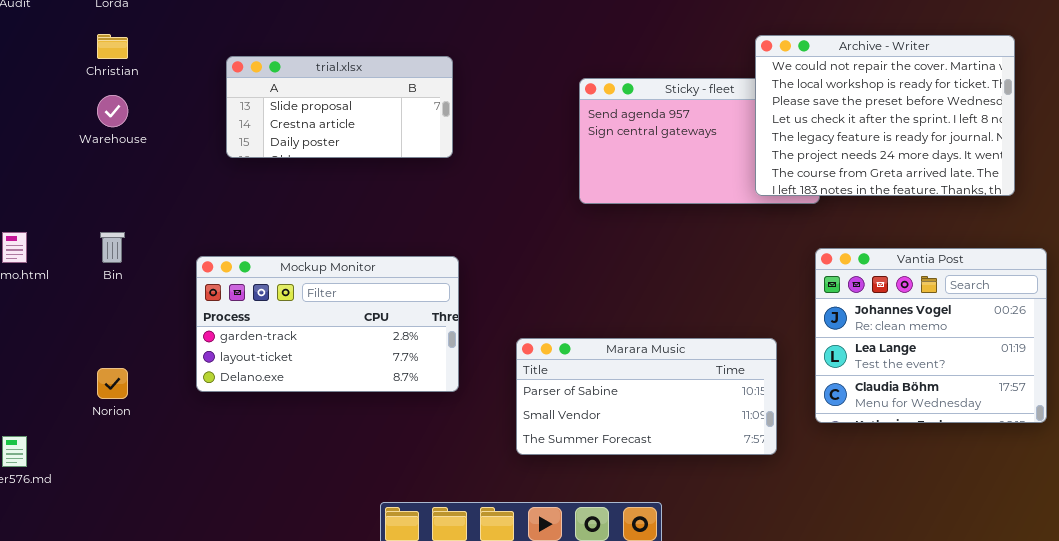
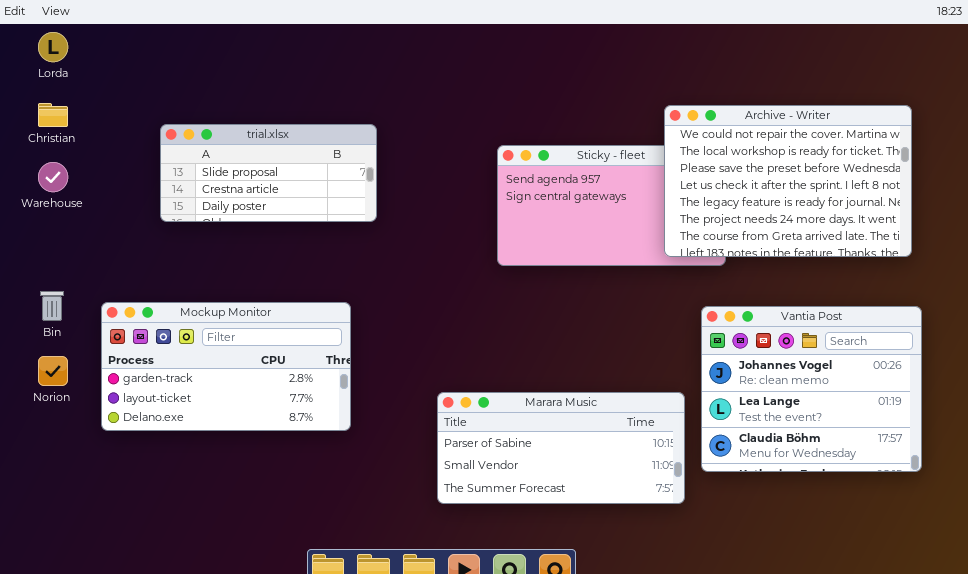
Vantia Post: [815,248,1047,423] -> [701,306,922,472], moved
Mockup Monitor: [196,256,459,392] -> [101,302,351,431], moved
Norion: [97,368,128,399] -> [38,356,68,386], moved

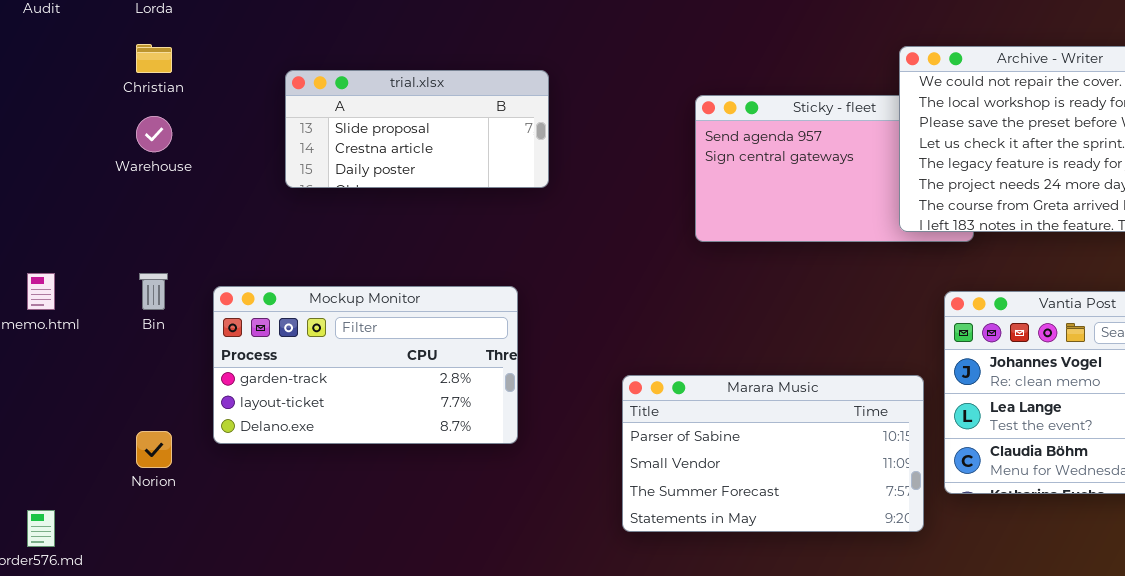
Norion: [38,356,68,386] -> [136,431,172,468], moved
Marara Music: [437,392,685,504] -> [622,375,924,532], resized

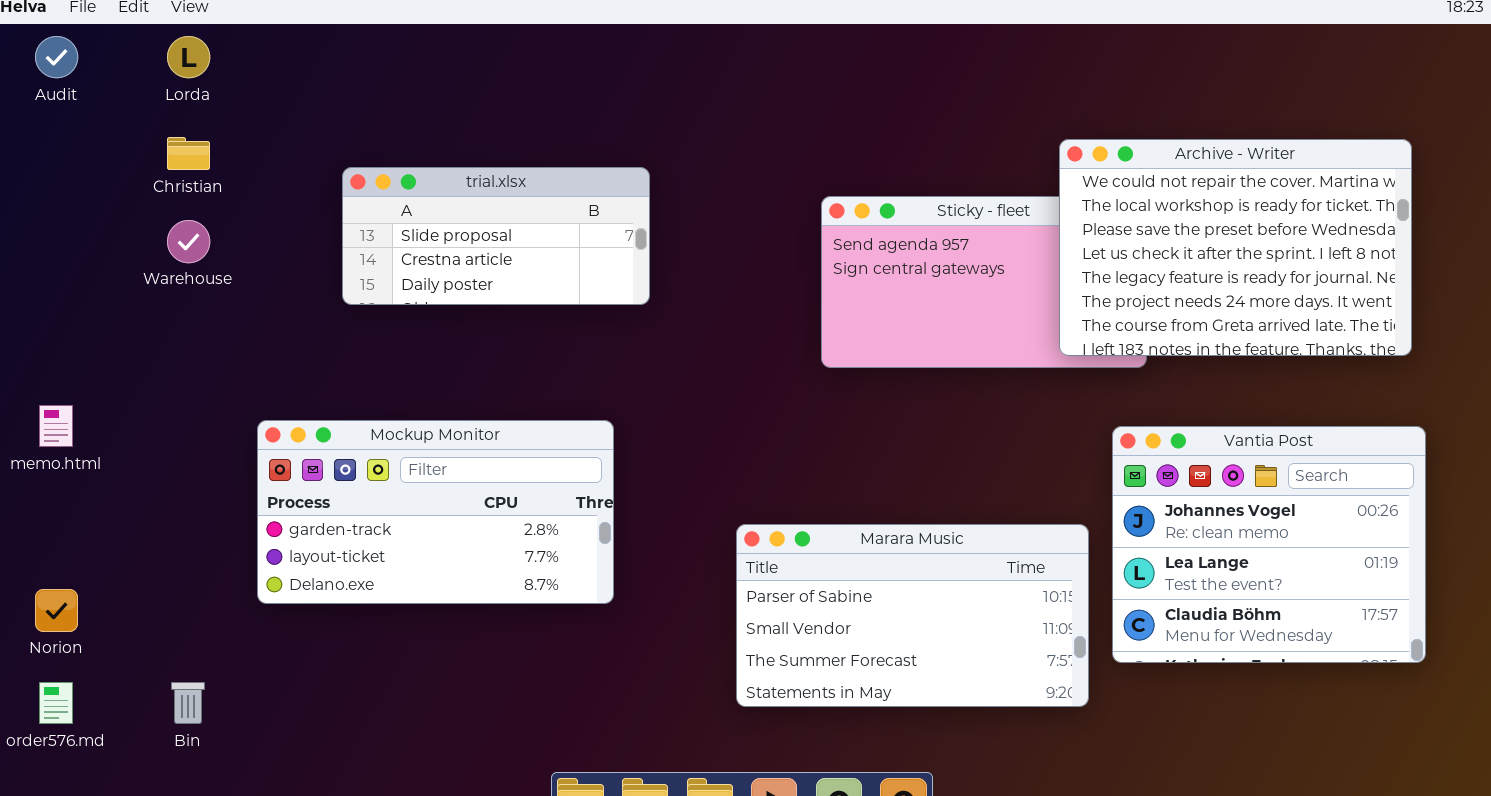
Bin: [139,273,168,310] -> [171,682,205,724], moved
Norion: [136,431,172,468] -> [35,589,78,632], moved

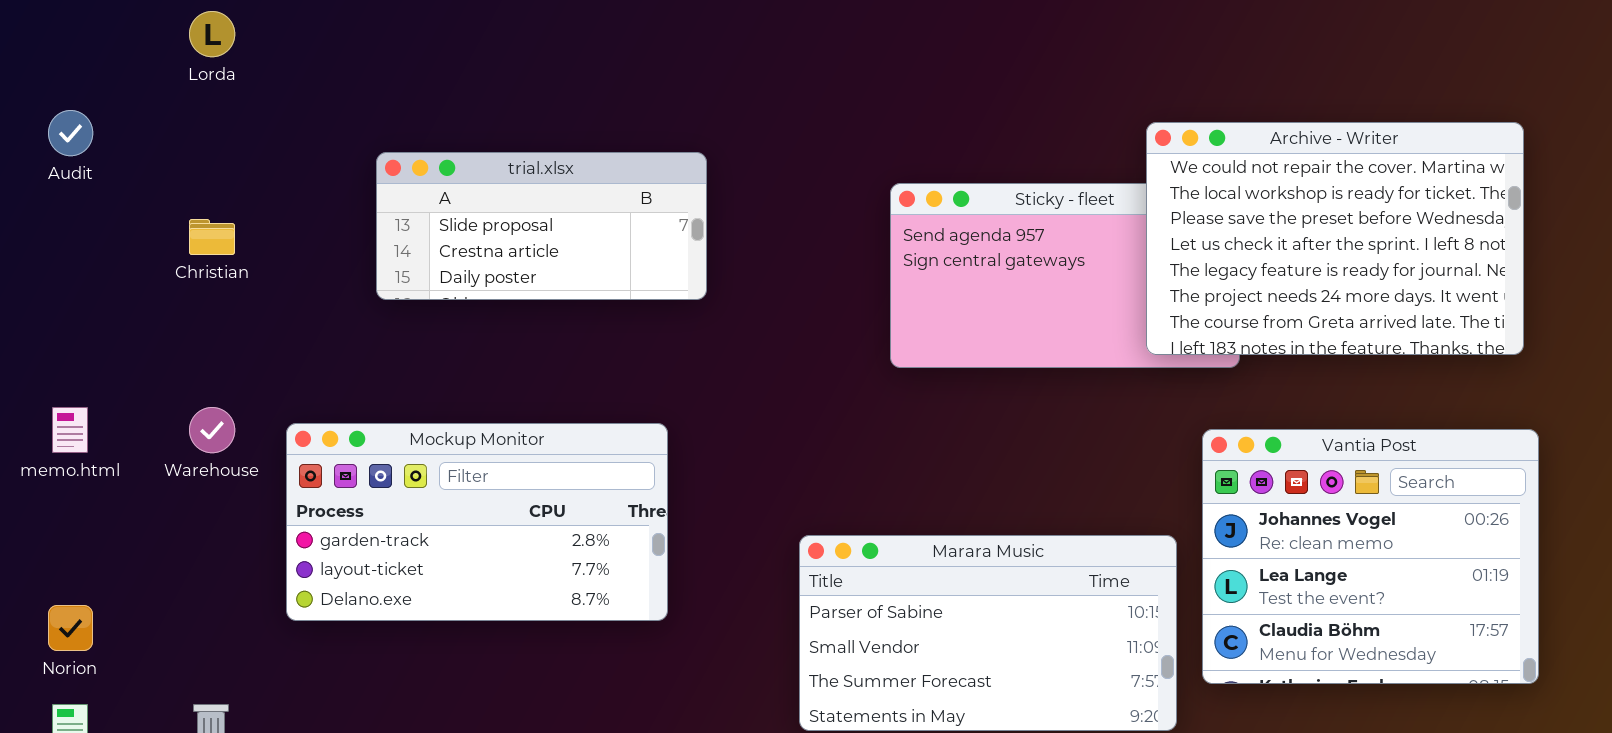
Audit: [35,36,78,78] -> [48,110,93,156], moved
Christian: [167,137,210,170] -> [189,219,235,255], moved
Warehouse: [167,220,210,263] -> [189,407,235,453], moved

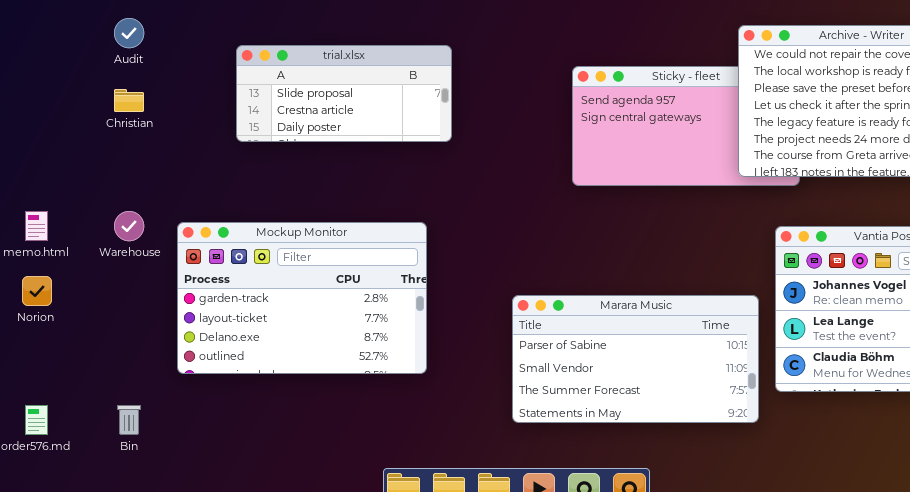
Audit: [48,110,93,156] -> [114,18,144,48], moved
Mockup Monitor: [286,423,668,621] -> [177,222,427,374], resized
Norion: [48,605,93,651] -> [22,276,52,306], moved

